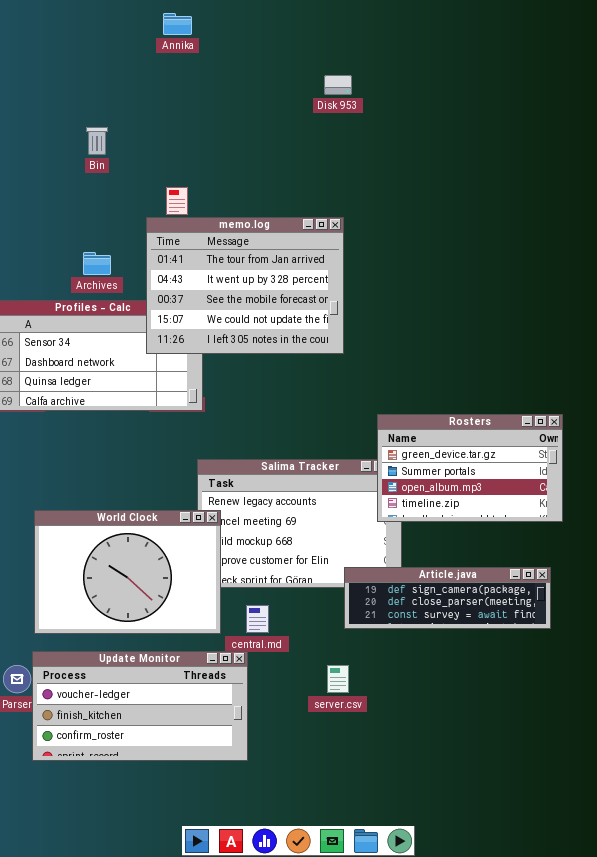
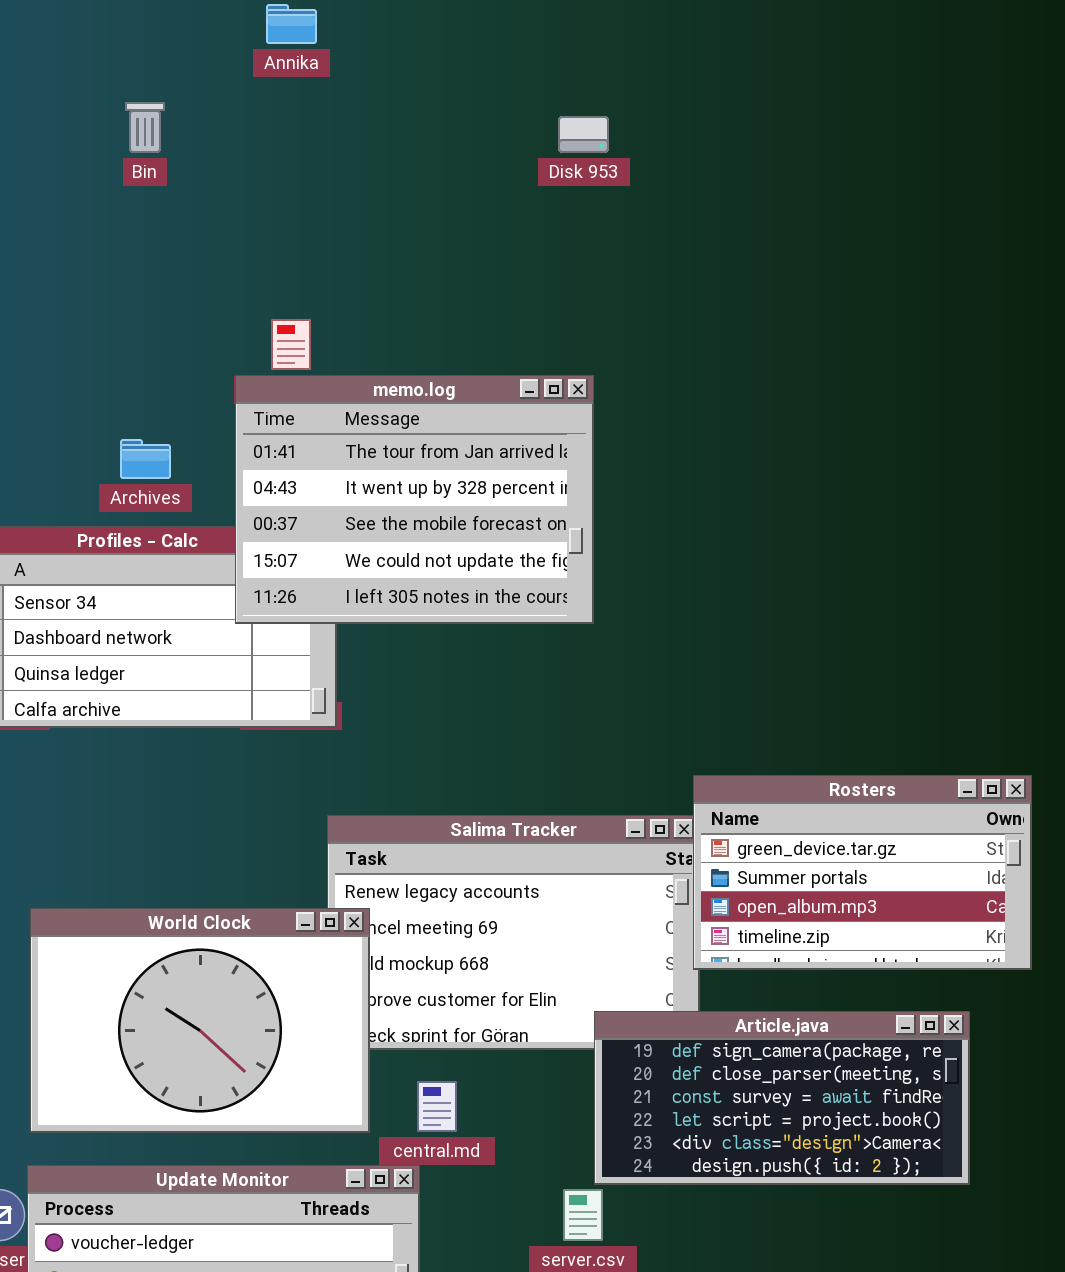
Bin: [86,127,108,155] -> [125,102,165,153], moved
Rosters: [377,414,563,522] -> [693,775,1032,970], moved
Article.java: [344,567,551,629] -> [594,1011,970,1185], resized

